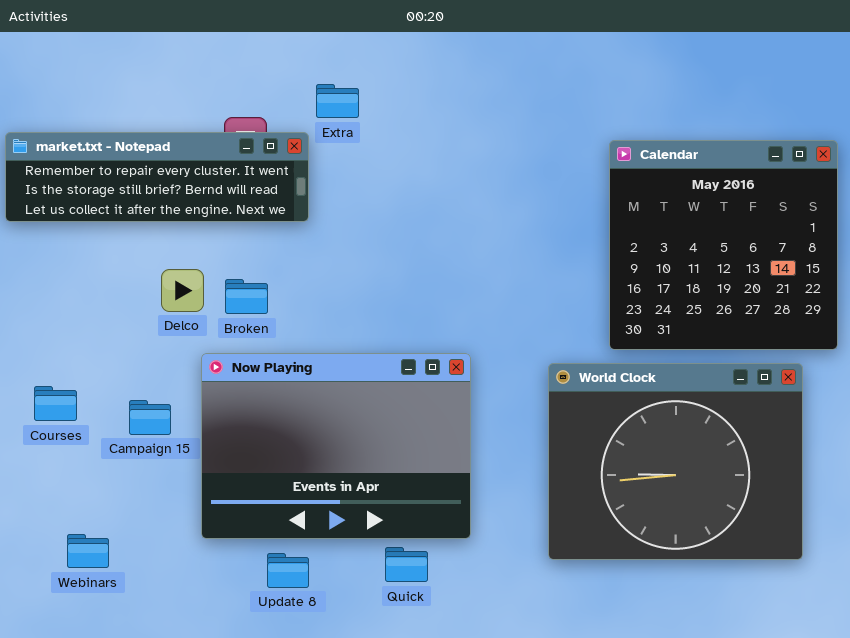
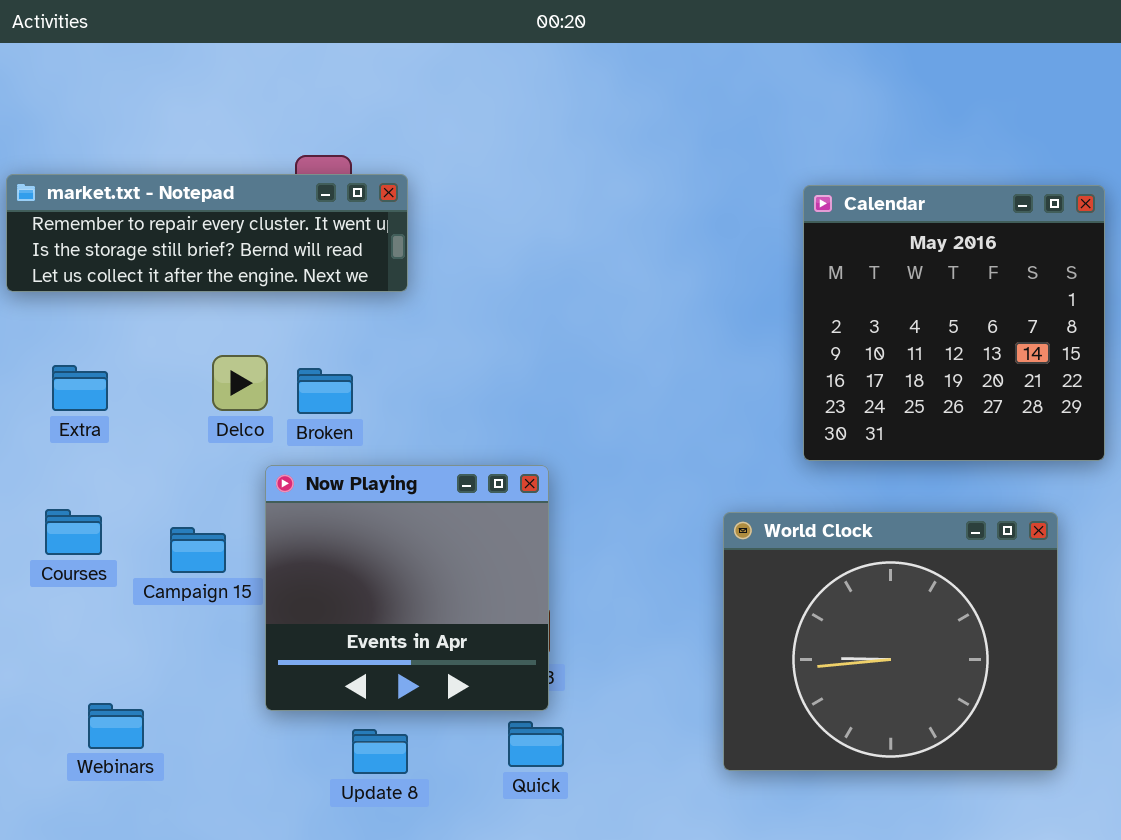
Extra: [316,84,359,118] -> [52,365,108,411], moved
Now Playing: [201,353,471,539] -> [265,465,549,711], resized
World Clock: [548,363,803,560] -> [723,512,1058,771], moved

